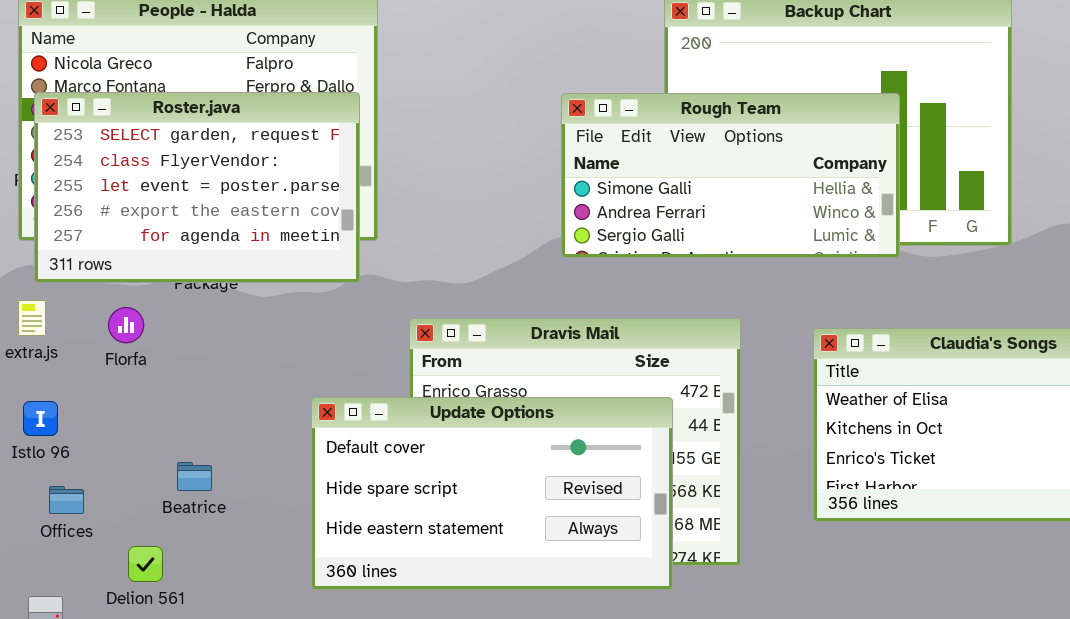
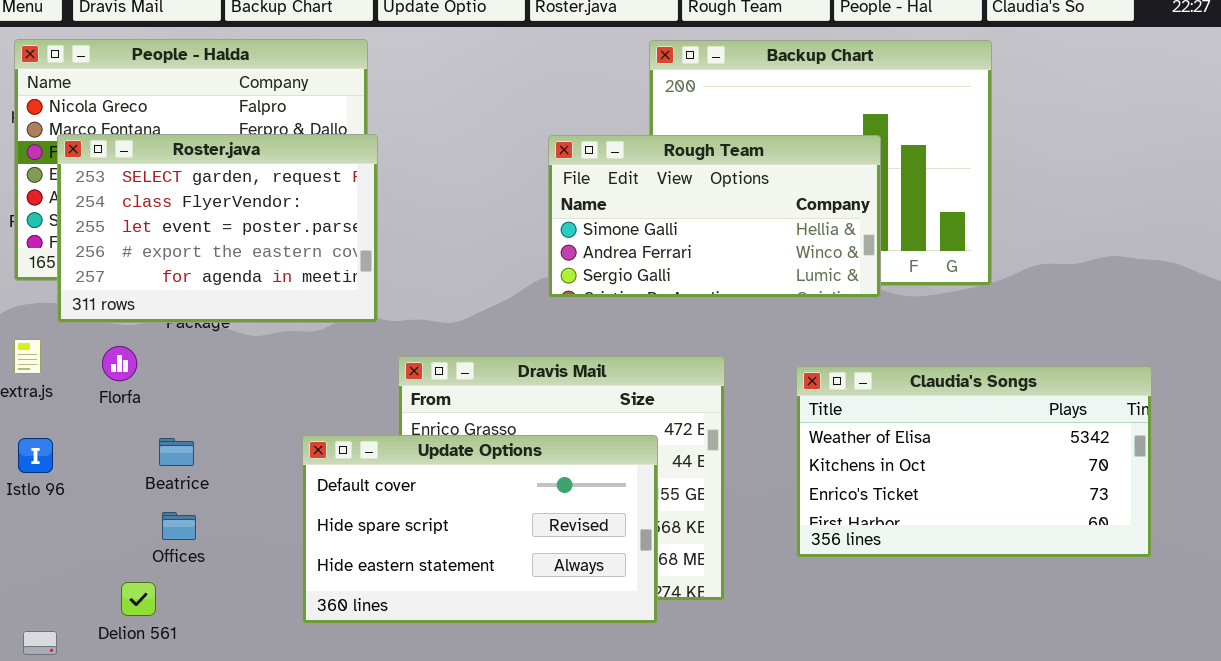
Roster.java: [34,92,360,283] -> [57,134,378,323], moved
Beatrice: [177,462,212,491] -> [159,438,194,466], moved
Offices: [49,486,84,514] -> [162,512,196,540], moved

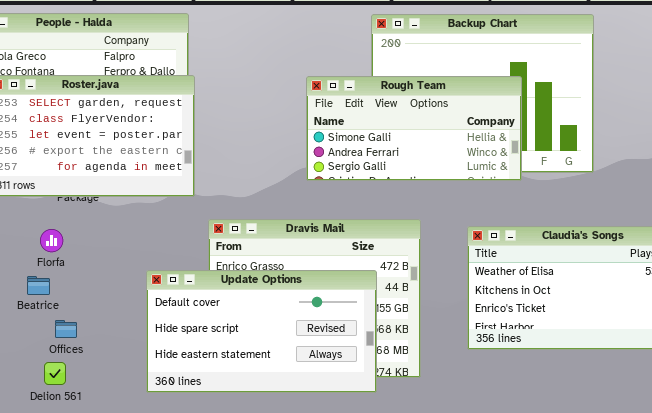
Florfa: [102,346,137,381] -> [40,229,63,252], moved
Beatrice: [159,438,194,466] -> [27,276,50,295], moved
Delion 561: [121,582,156,616] -> [44,362,66,385], moved

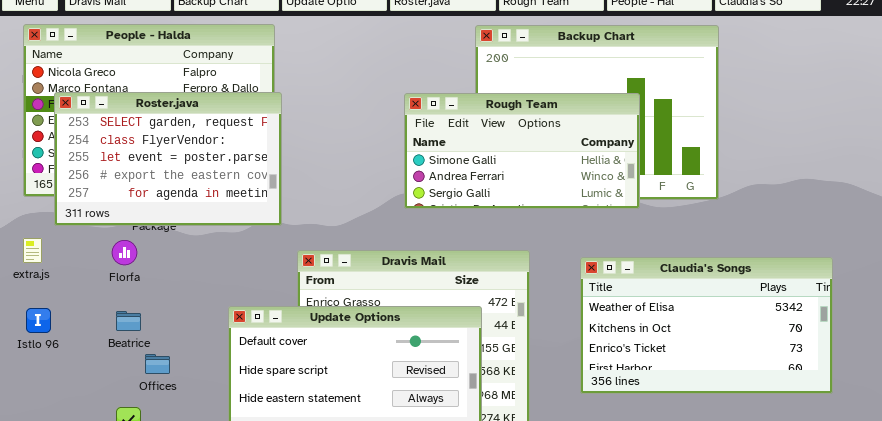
Florfa: [40,229,63,252] -> [112,240,137,265], moved
Beatrice: [27,276,50,295] -> [116,311,141,331], moved
Offices: [55,320,77,338] -> [145,354,170,374], moved

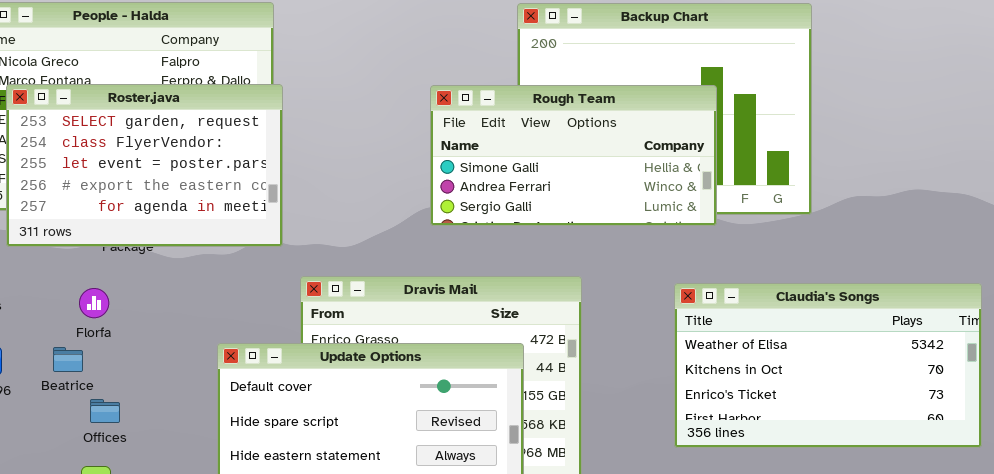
Florfa: [112,240,137,265] -> [79,288,109,318], moved
Claudia's Songs: [580,257,833,394] -> [674,283,982,448], moved
Beatrice: [116,311,141,331] -> [53,347,83,372], moved
Offices: [145,354,170,374] -> [90,399,120,423], moved

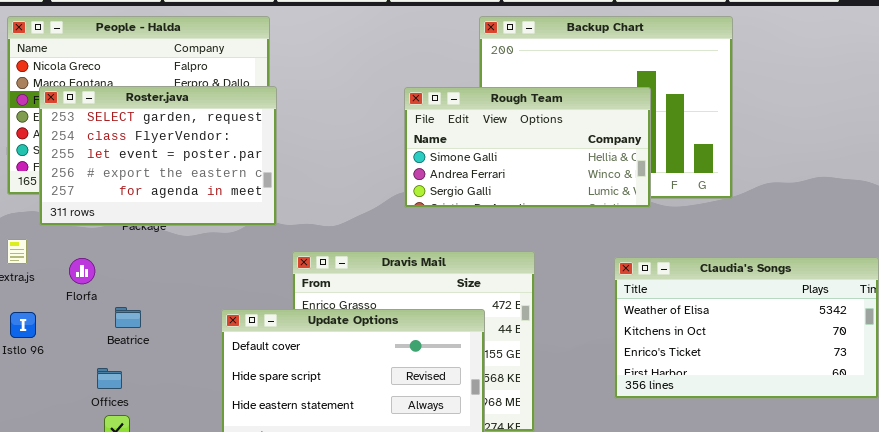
Florfa: [79,288,109,318] -> [69,258,95,284], moved
Beatrice: [53,347,83,372] -> [115,307,141,328], moved
Offices: [90,399,120,423] -> [97,368,122,389], moved

